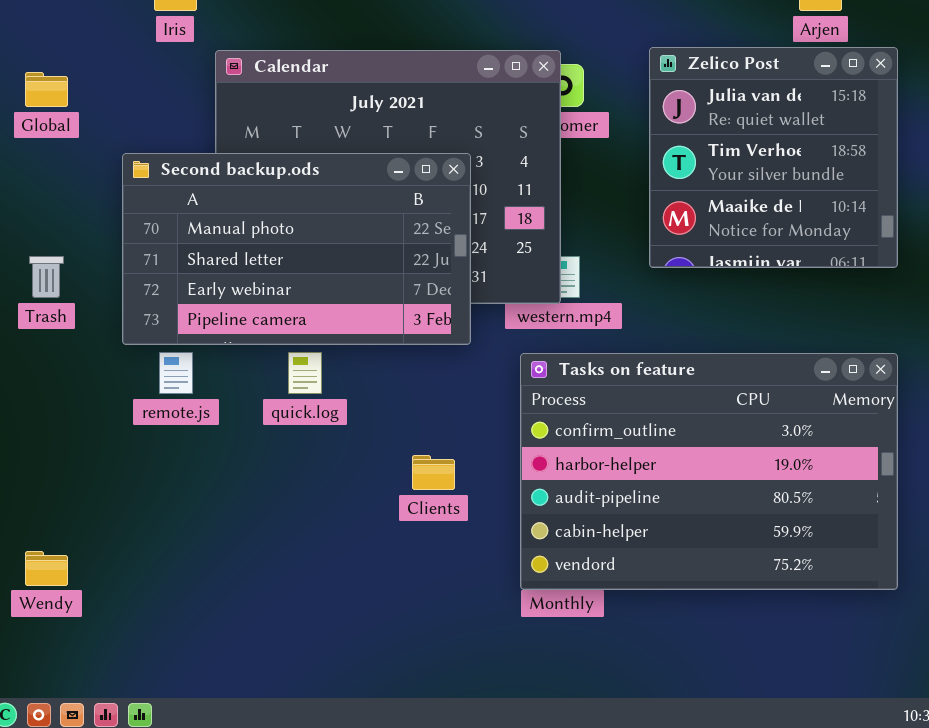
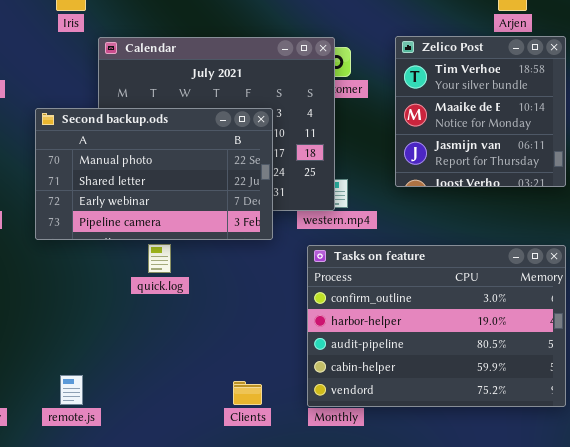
Zelico Post: [649,47,898,268] -> [395,36,566,187], scrolled down 1 row
remote.js: [159,352,193,394] -> [60,375,83,405], moved
Clients: [412,455,455,490] -> [233,381,262,405], moved

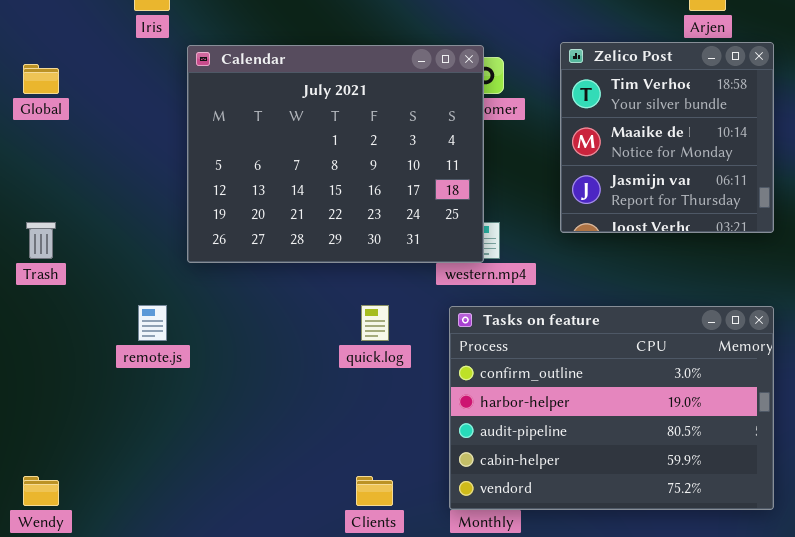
Second backup.ods: [35,108,273,240] -> none, closed
quick.log: [148,244,171,273] -> [361,305,389,341], moved
remote.js: [60,375,83,405] -> [138,305,167,341], moved

